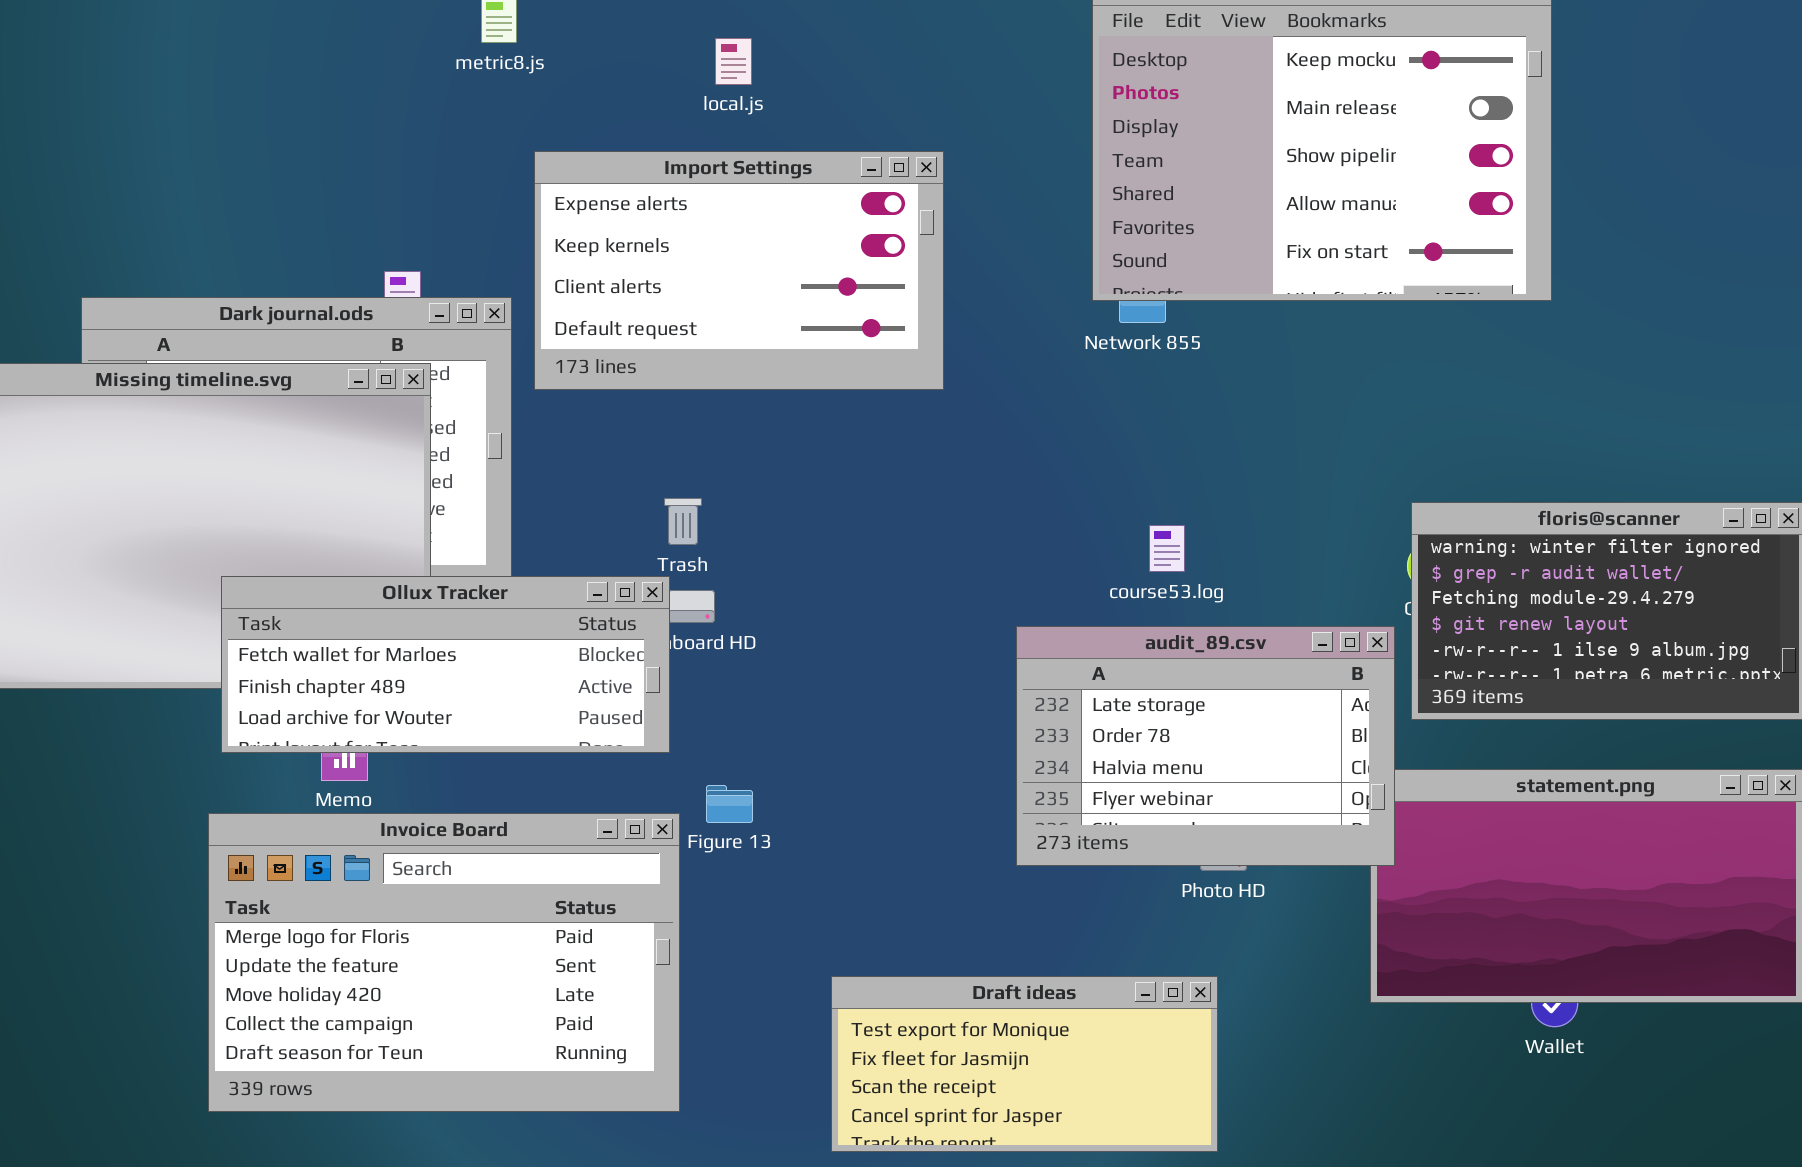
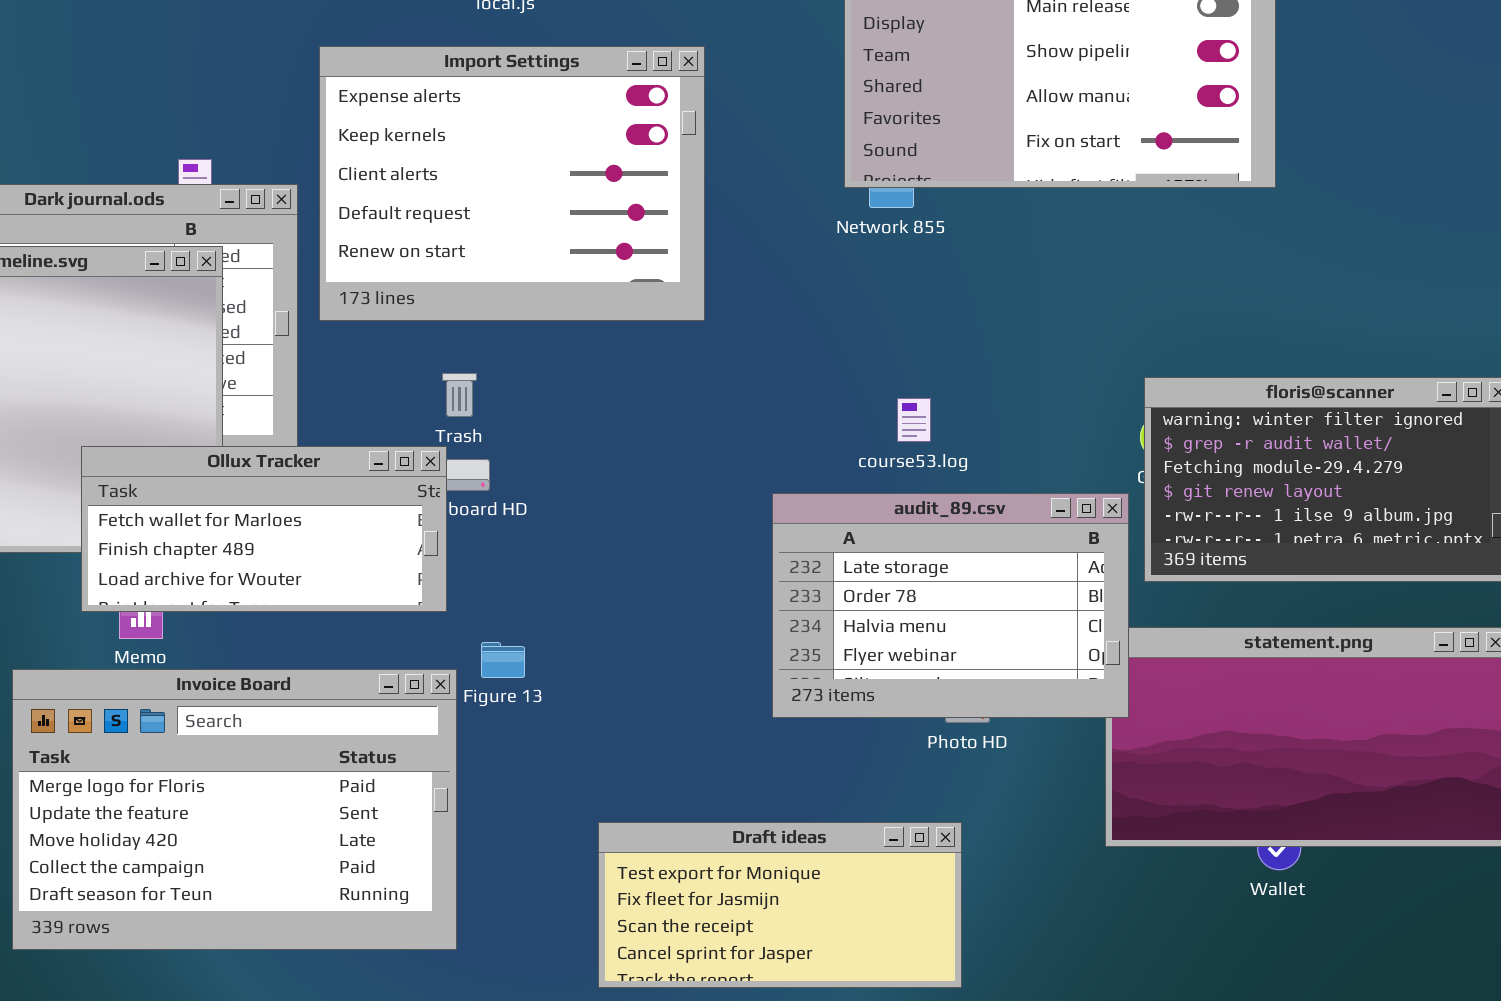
Import Settings: [534,151,944,390] -> [319,46,705,321], resized
Ollux Tracker: [221,576,670,753] -> [81,446,447,612], resized

